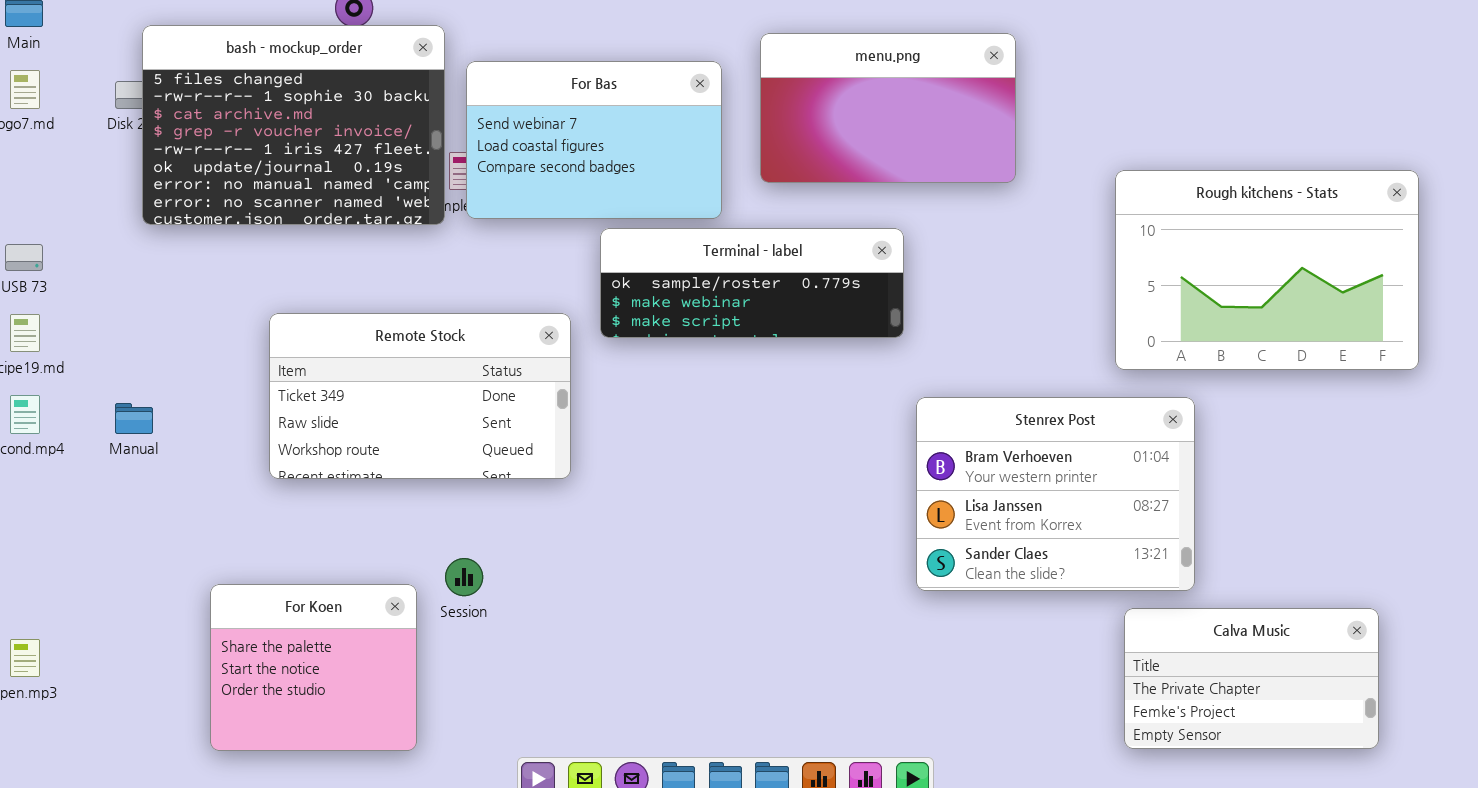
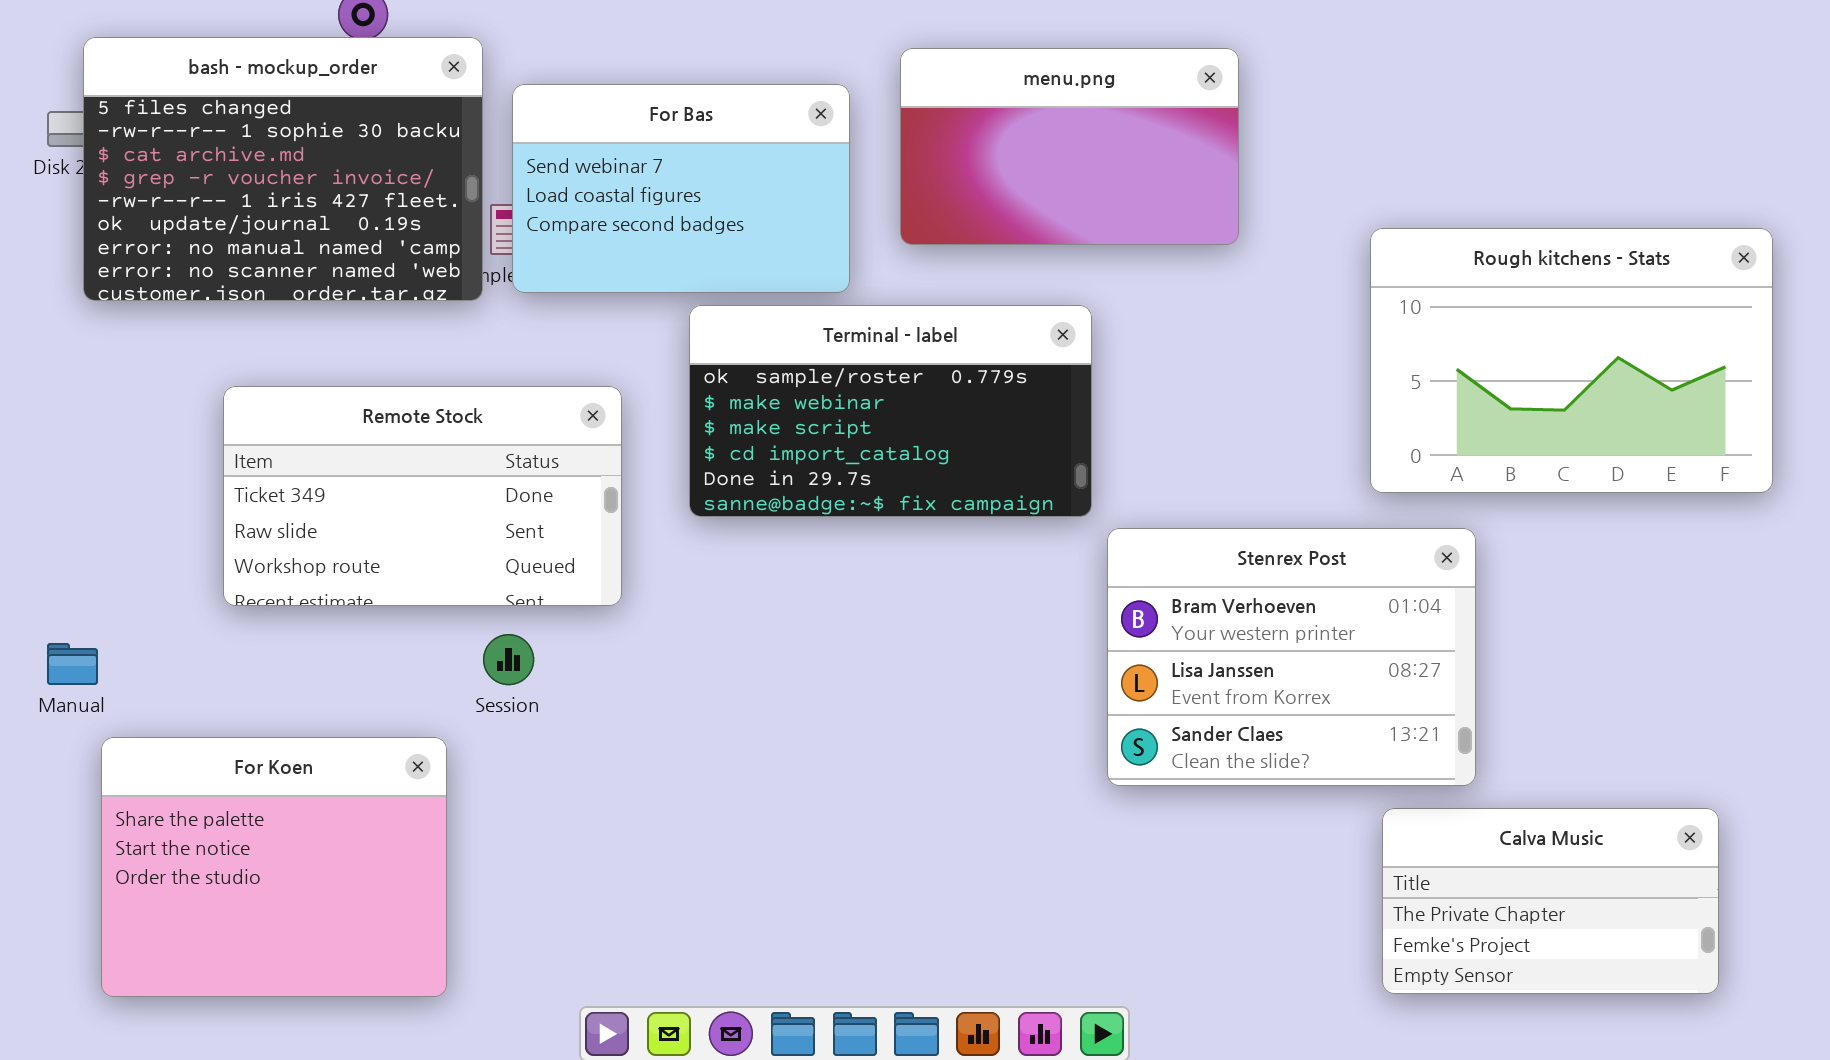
Terminal - label: [600,228,904,338] -> [689,305,1092,517], resized
Remote Stock: [269,313,571,479] -> [223,386,622,606], moved
Manual: [115,403,153,434] -> [47,643,98,685], moved
Session: [445,558,483,596] -> [483,634,534,685], moved
For Koen: [210,584,417,751] -> [101,737,447,997], resized

